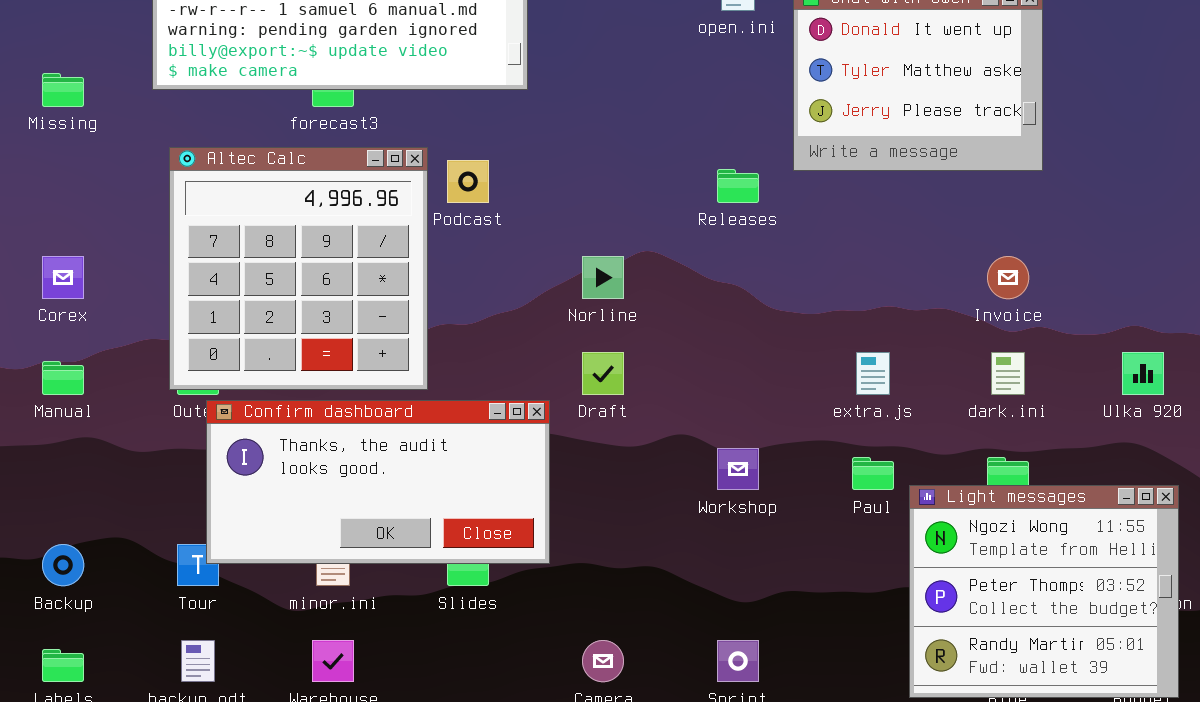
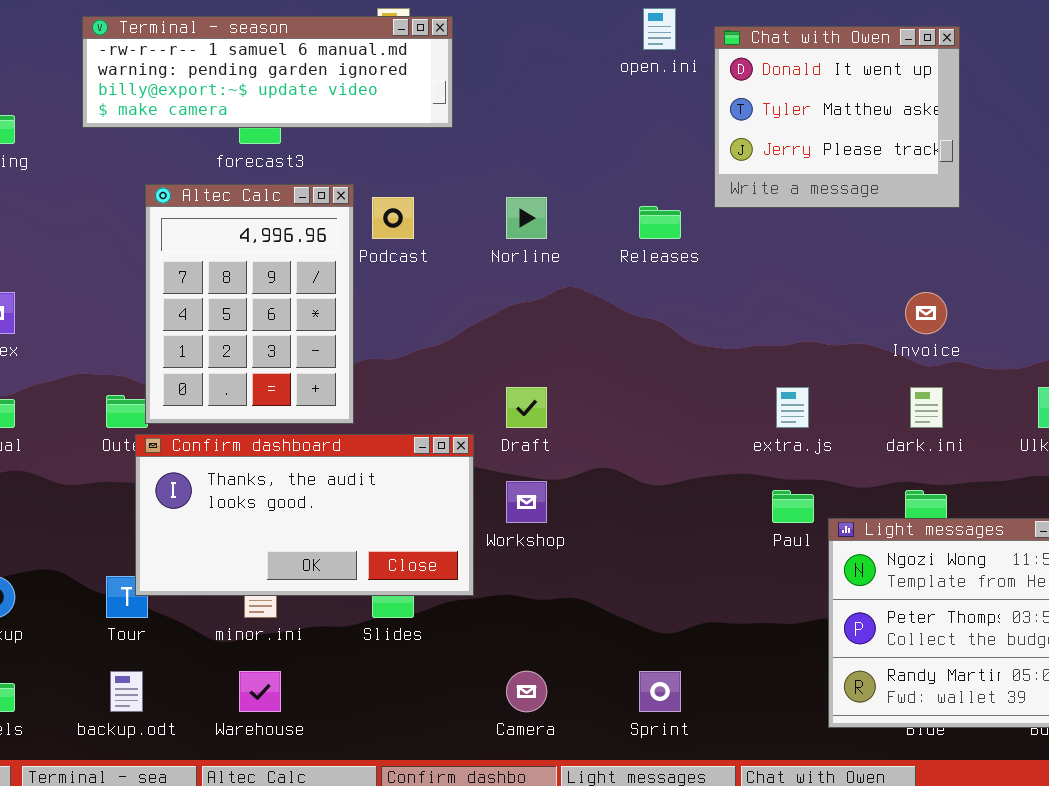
Altec Calc: [169,147,428,390] -> [145,184,354,424], resized
Norline: [582,256,624,299] -> [506,197,547,239], moved
Workshop: [717,448,759,490] -> [506,481,547,523], moved

